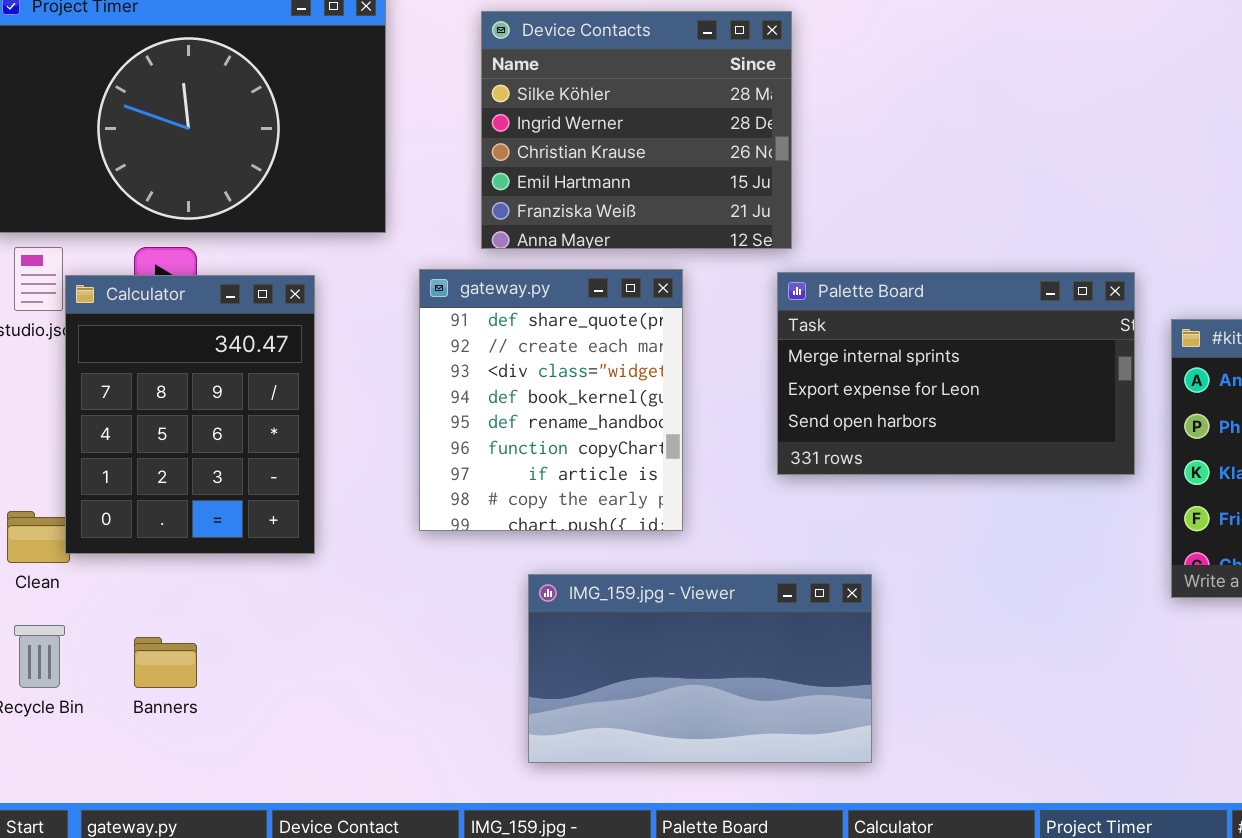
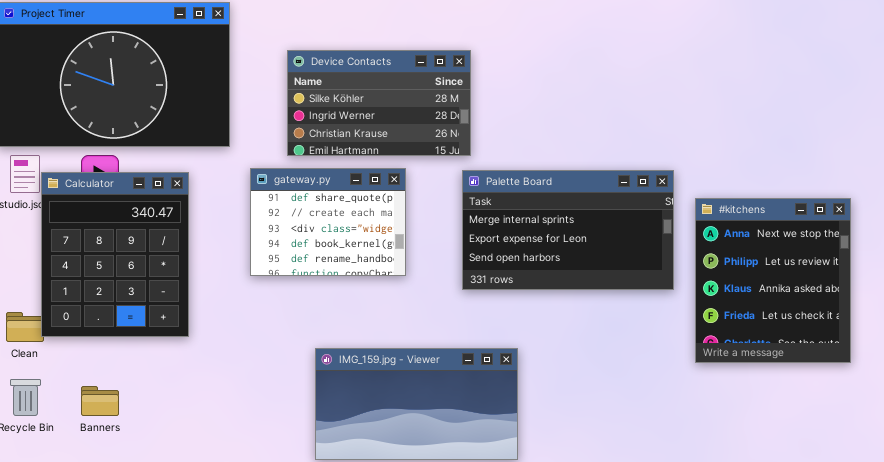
Device Contacts: [481,11,792,249] -> [287,50,471,156], resized
gateway.py: [419,269,683,531] -> [250,168,406,276], resized

